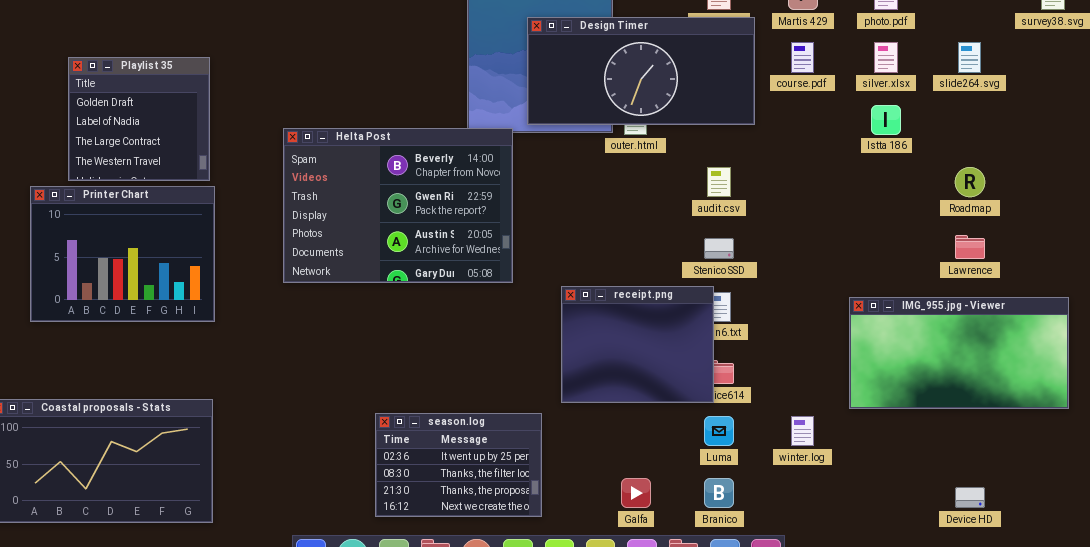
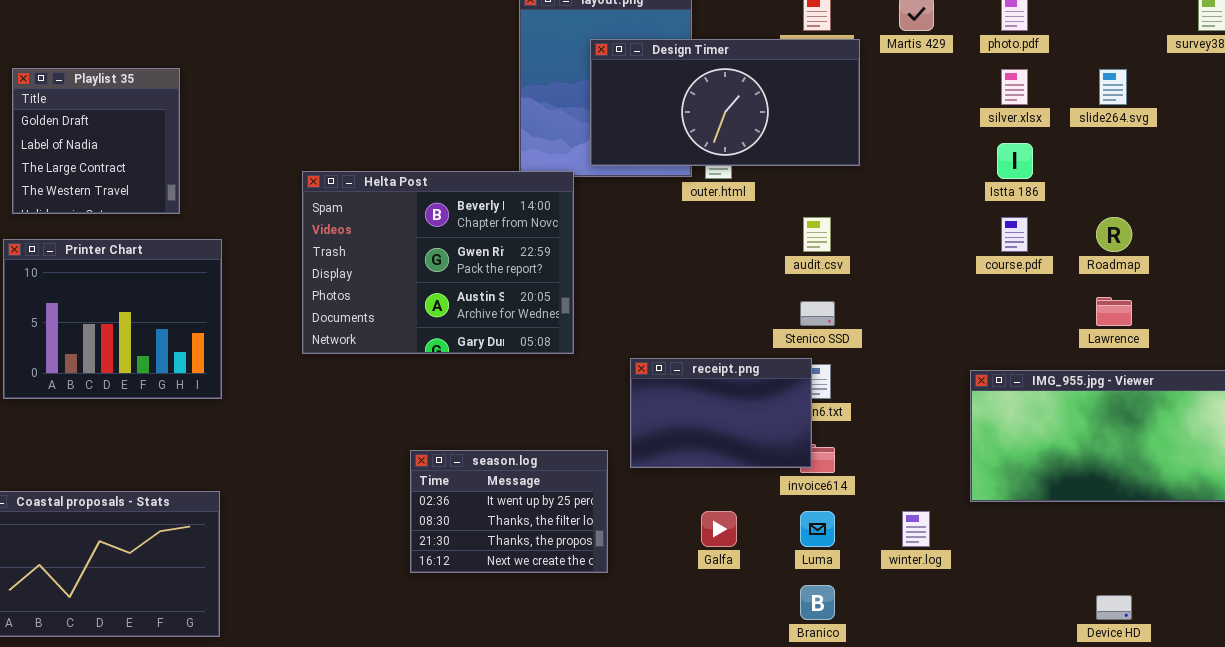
course.pdf: [791,42,814,73] -> [1001,217,1028,252], moved
Playlist 35: [68,57,210,181] -> [12,68,180,214], moved
receipt.png: [561,286,714,403] -> [630,358,812,468], resized
season.log: [375,413,542,517] -> [410,450,608,573], moved
Galfa: [621,478,651,508] -> [701,511,737,547], moved

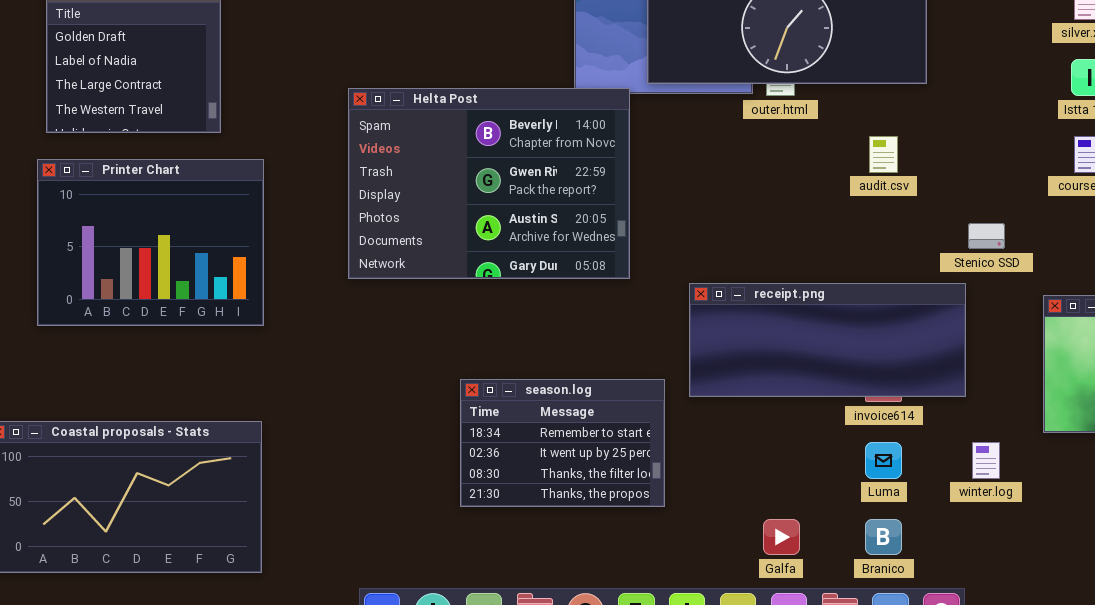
Stenico SSD: [800,301,835,326] -> [968,223,1005,249], moved
receipt.png: [630,358,812,468] -> [689,283,966,397], resized
season.log: [410,450,608,573] -> [460,379,665,507], scrolled up 1 row
Galfa: [701,511,737,547] -> [763,519,800,555], moved

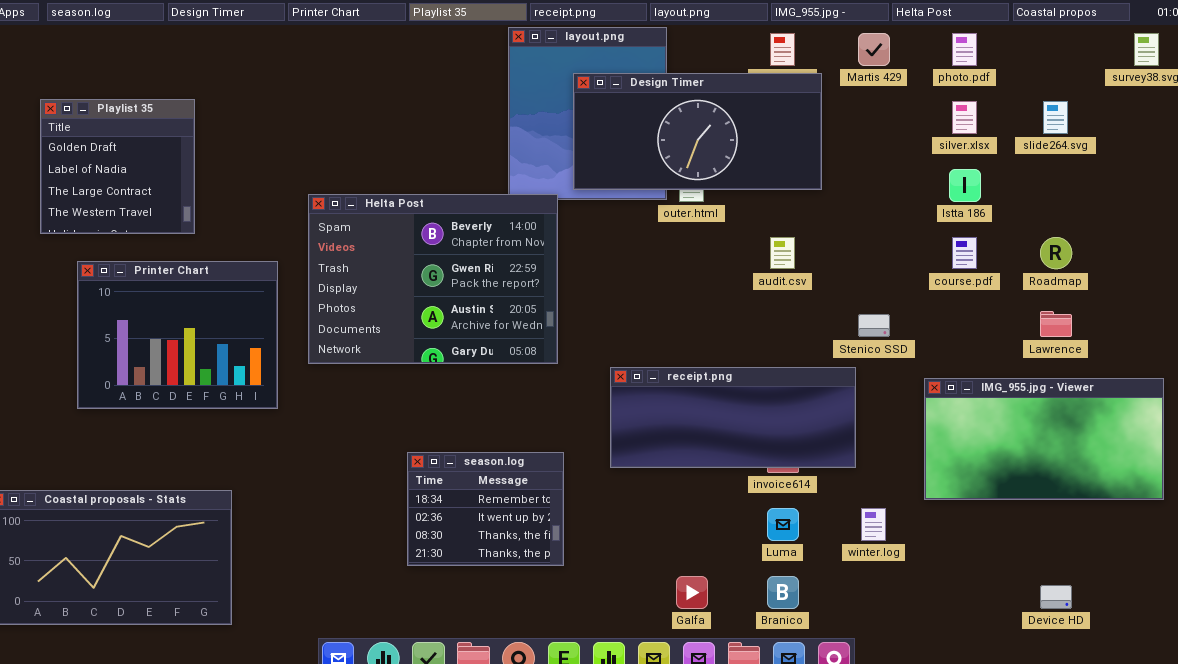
Printer Chart: [37,159,264,326] -> [77,261,278,409], moved
season.log: [460,379,665,507] -> [407,452,564,566], resized

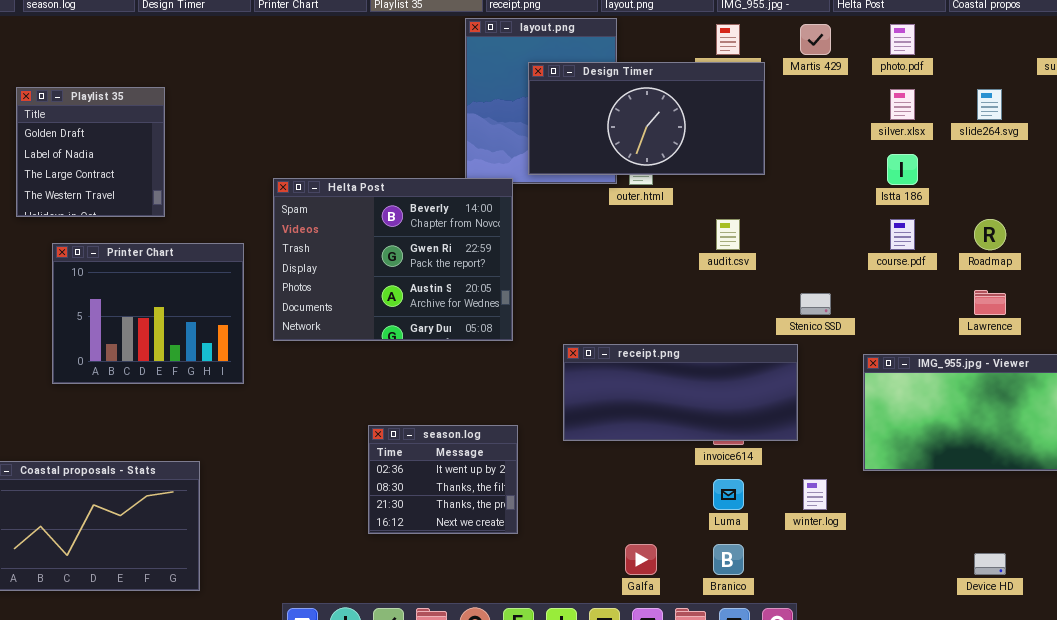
season.log: [407,452,564,566] -> [368,425,518,534], scrolled down 1 row

